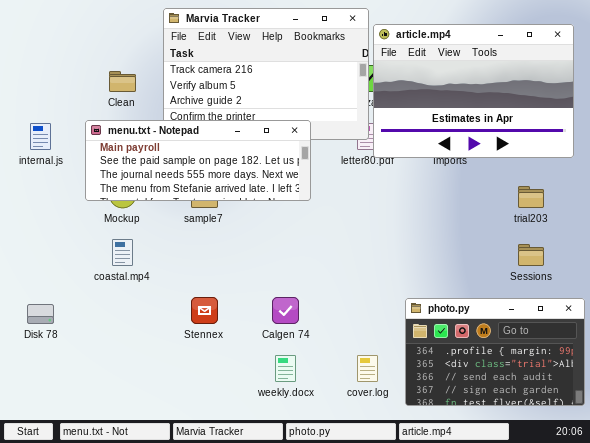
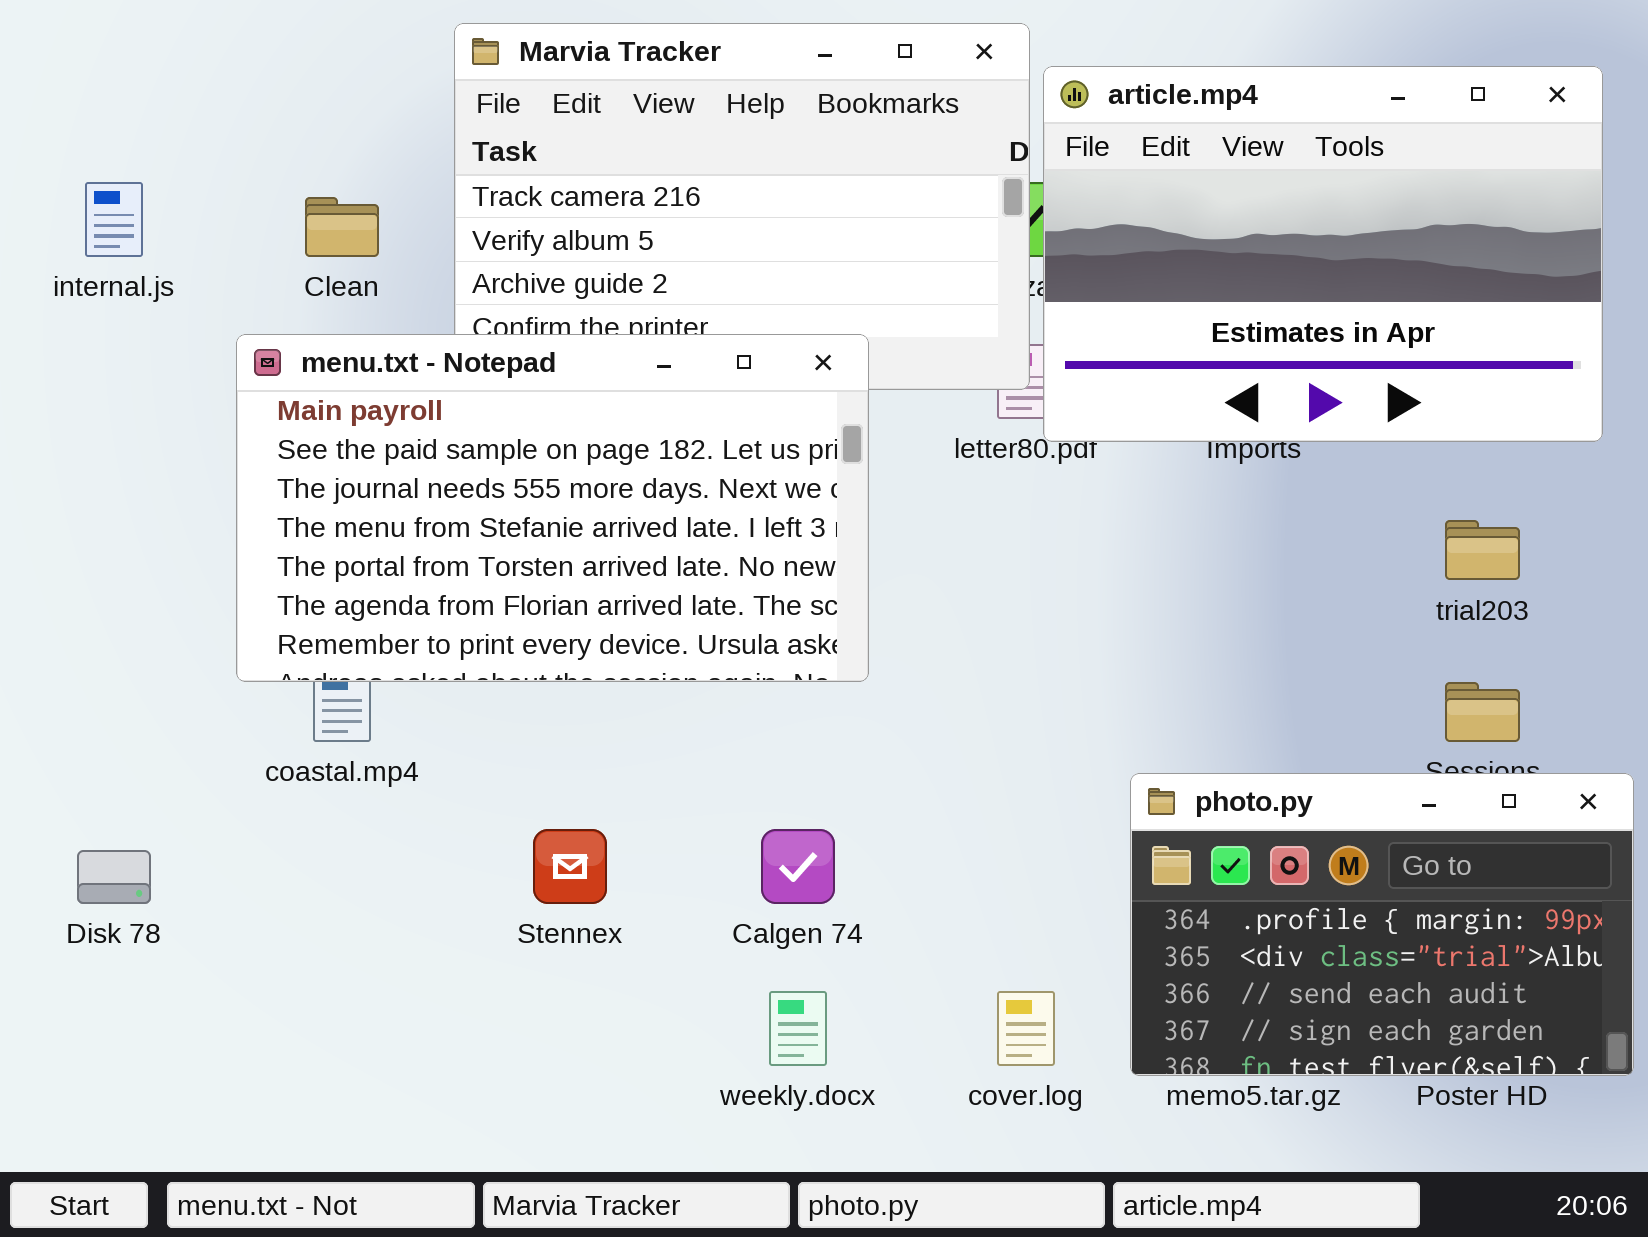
menu.txt - Notepad: [85,120,311,201] -> [236,334,869,682], resized
internal.js: [30,123,51,150] -> [85,182,143,257], moved
photo.py: [405,298,585,406] -> [1130,773,1634,1076], moved

